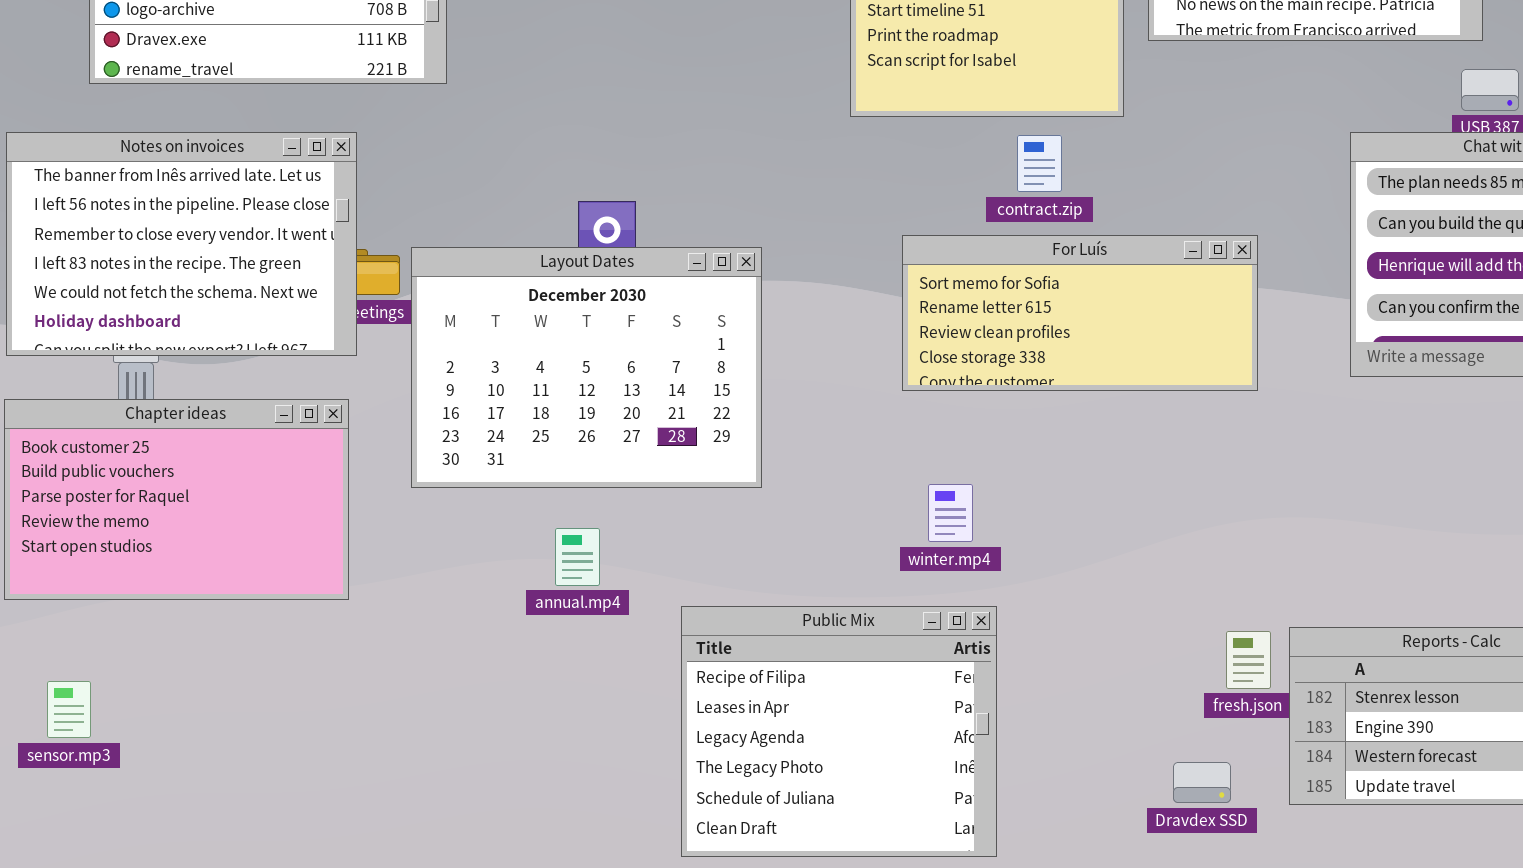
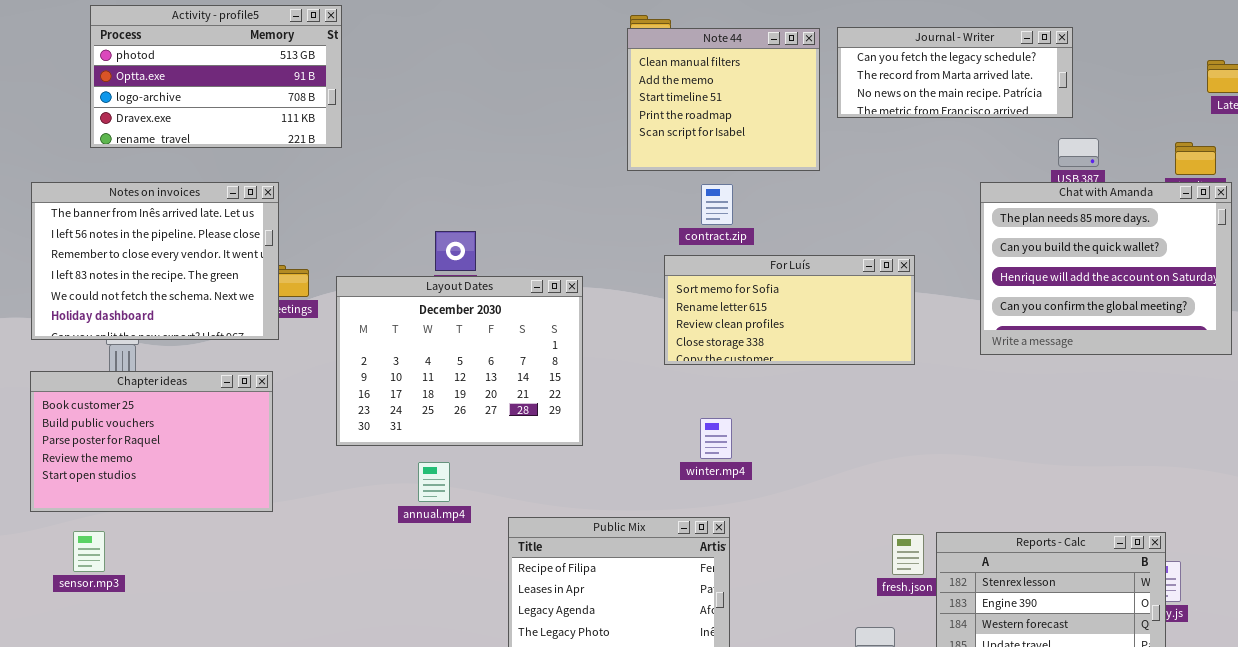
contract.zip: [1017,135,1062,192] -> [701,184,733,225], moved
Layout Dates: [411,247,762,488] -> [336,276,583,446], moved
winter.mp4: [928,484,973,542] -> [700,418,732,459], moved
sensor.mp3: [47,681,91,738] -> [73,531,105,572], moved

